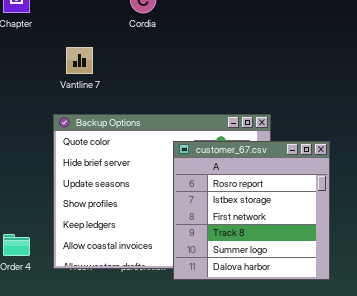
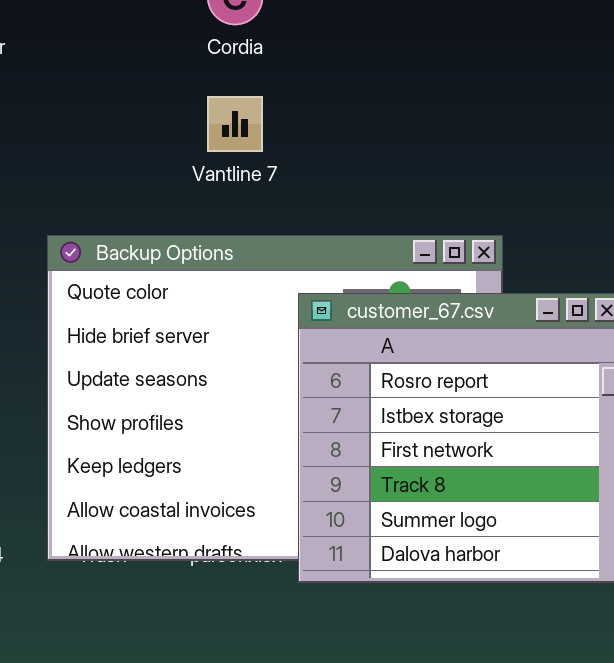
Vantline 7: [66,47,93,74] -> [207,96,263,152], moved

